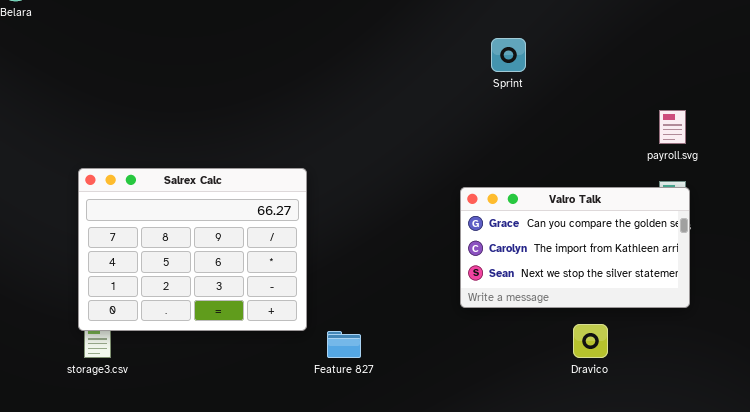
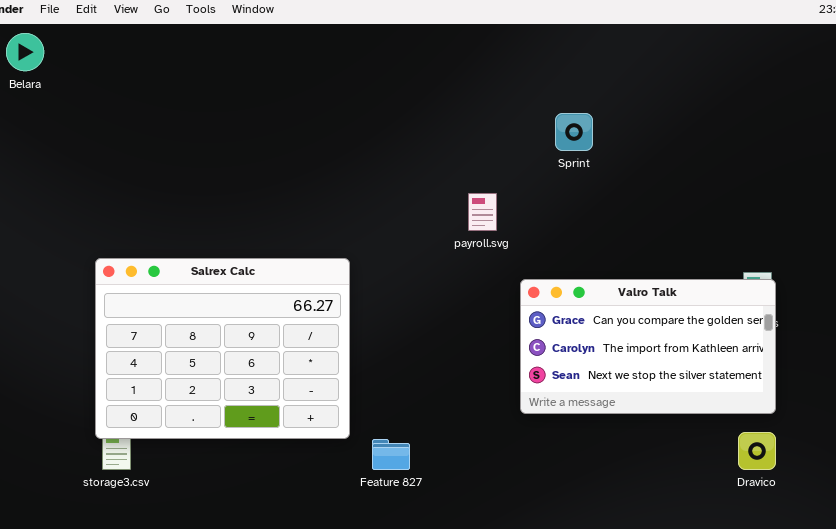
payroll.svg: [659,110,686,144] -> [468,193,497,231], moved
Dravico: [573,324,608,358] -> [738,432,776,470], moved

